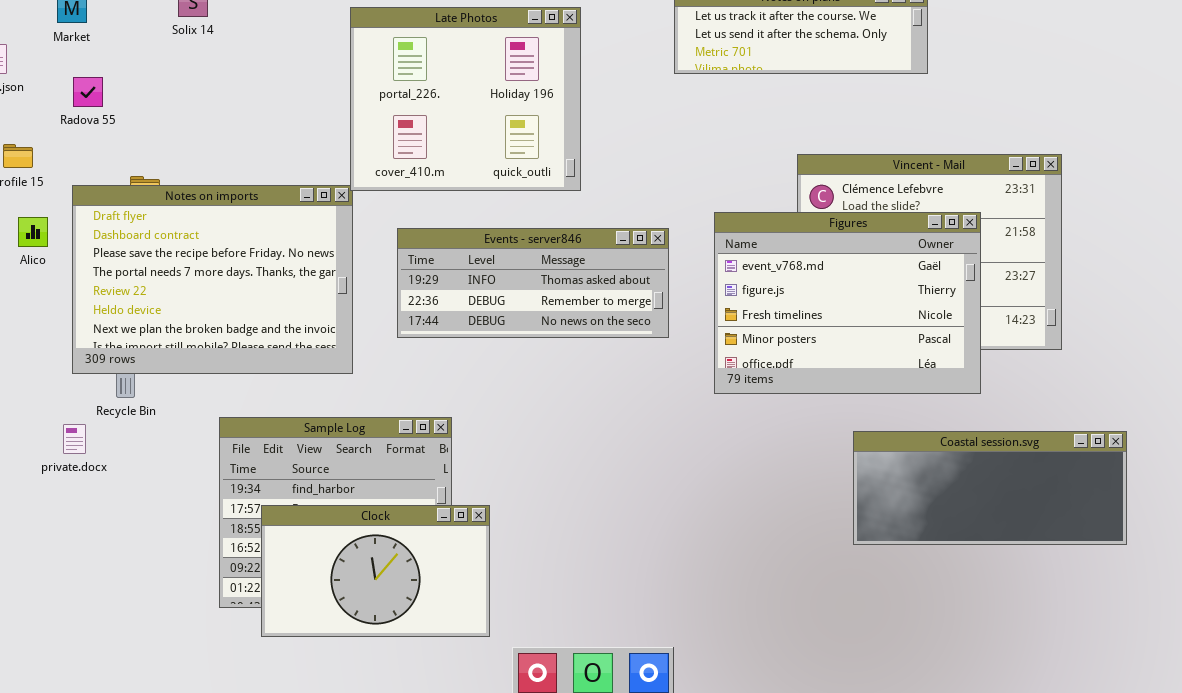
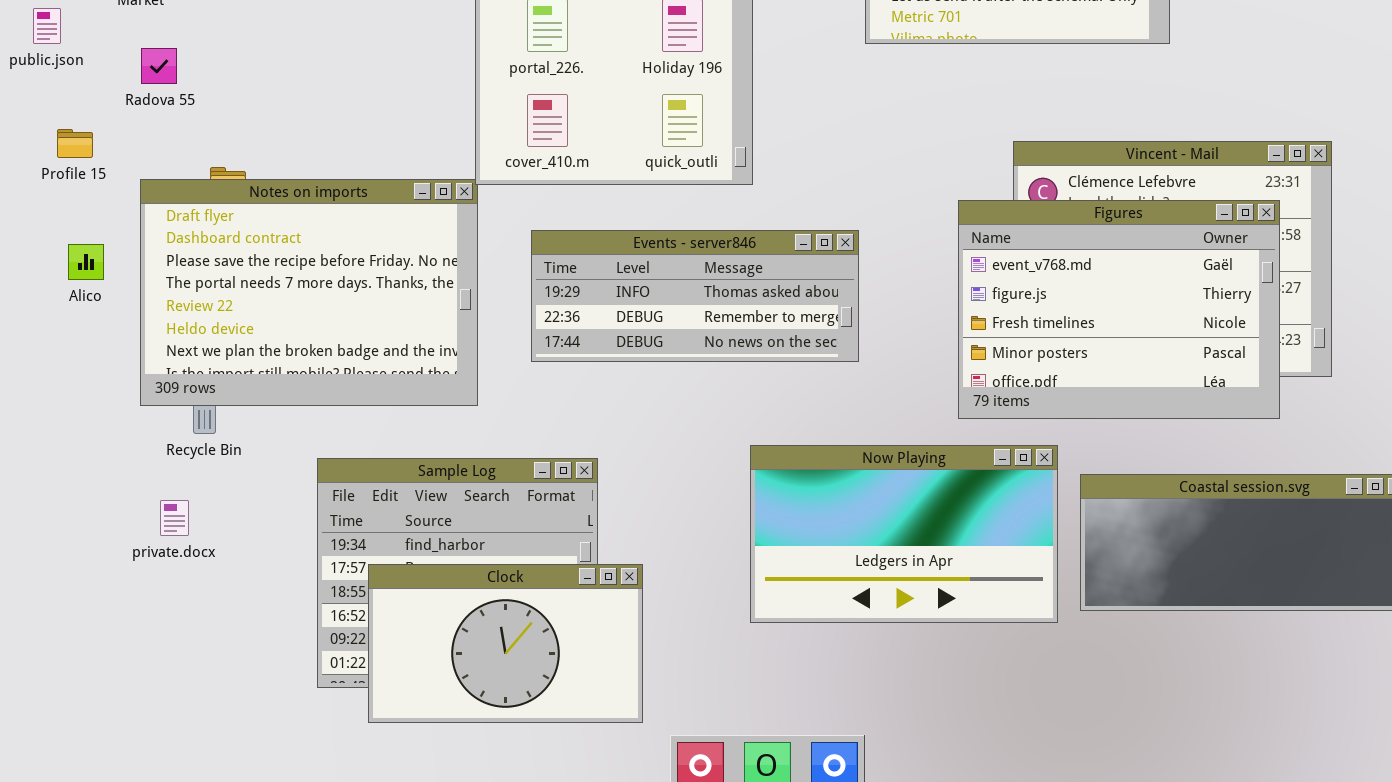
Figures: [714,212,981,394] -> [958,200,1280,419], moved
Alico: [18,217,48,247] -> [68,244,104,280], moved
Now Playing: none -> [750,445,1058,623], opened
private.docx: [63,424,86,454] -> [160,500,189,536], moved

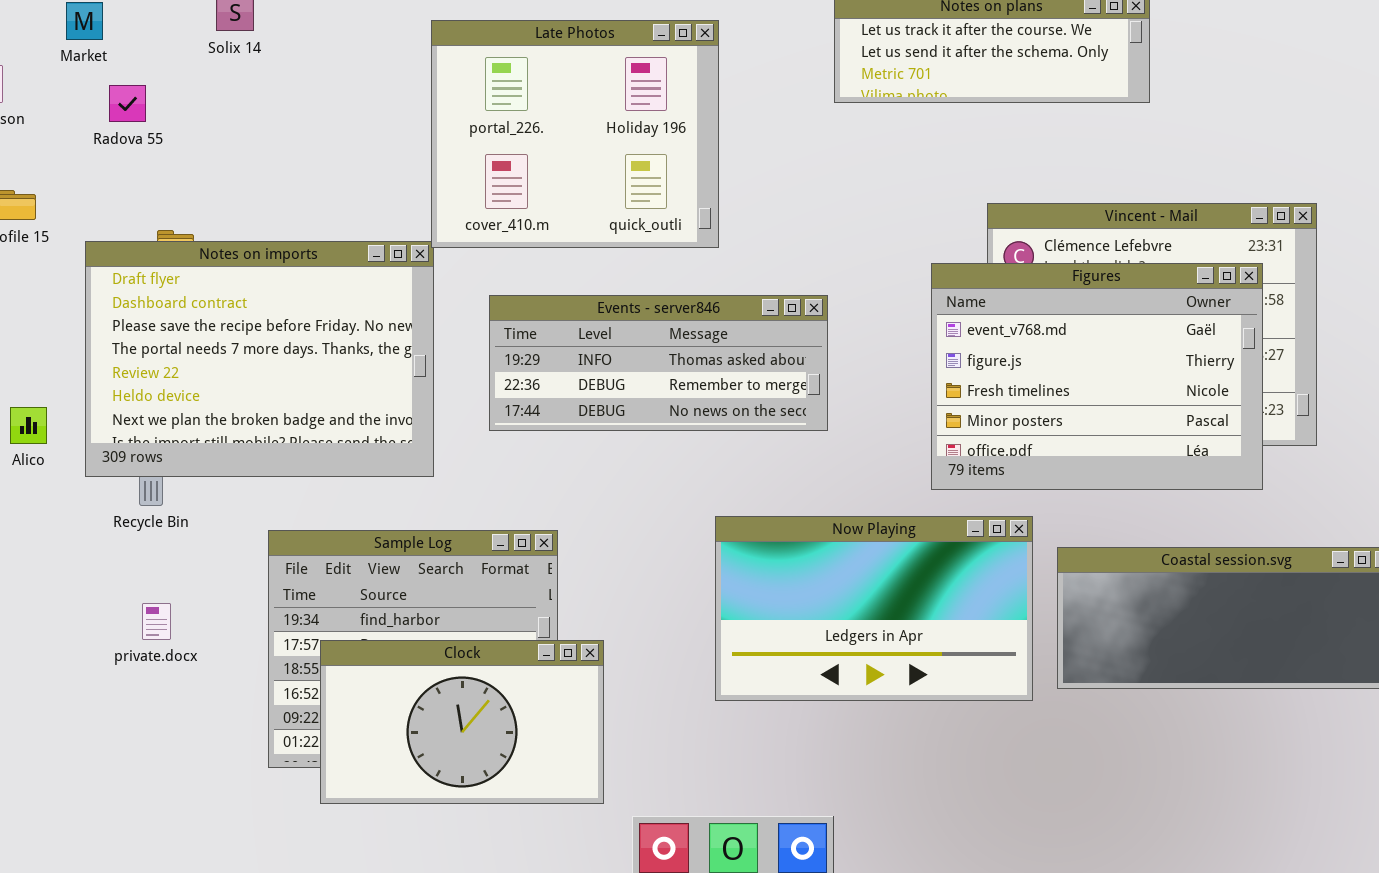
Radova 55: [141,48,177,84] -> [109,85,146,122], moved
Alico: [68,244,104,280] -> [10,407,47,444], moved
private.docx: [160,500,189,536] -> [142,603,171,640], moved

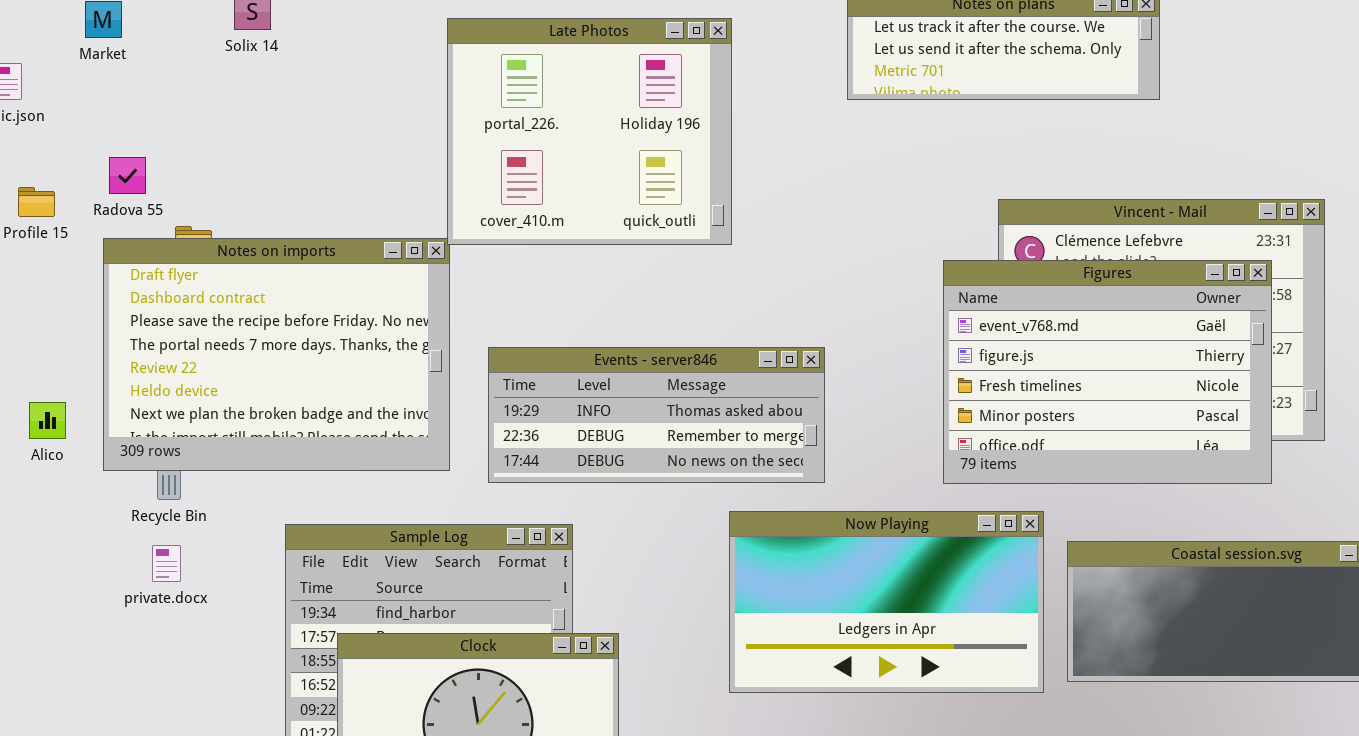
Radova 55: [109,85,146,122] -> [109,157,146,194], moved
Events - server846: [489,295,828,431] -> [488,347,825,483], moved
private.docx: [142,603,171,640] -> [152,545,181,582], moved

